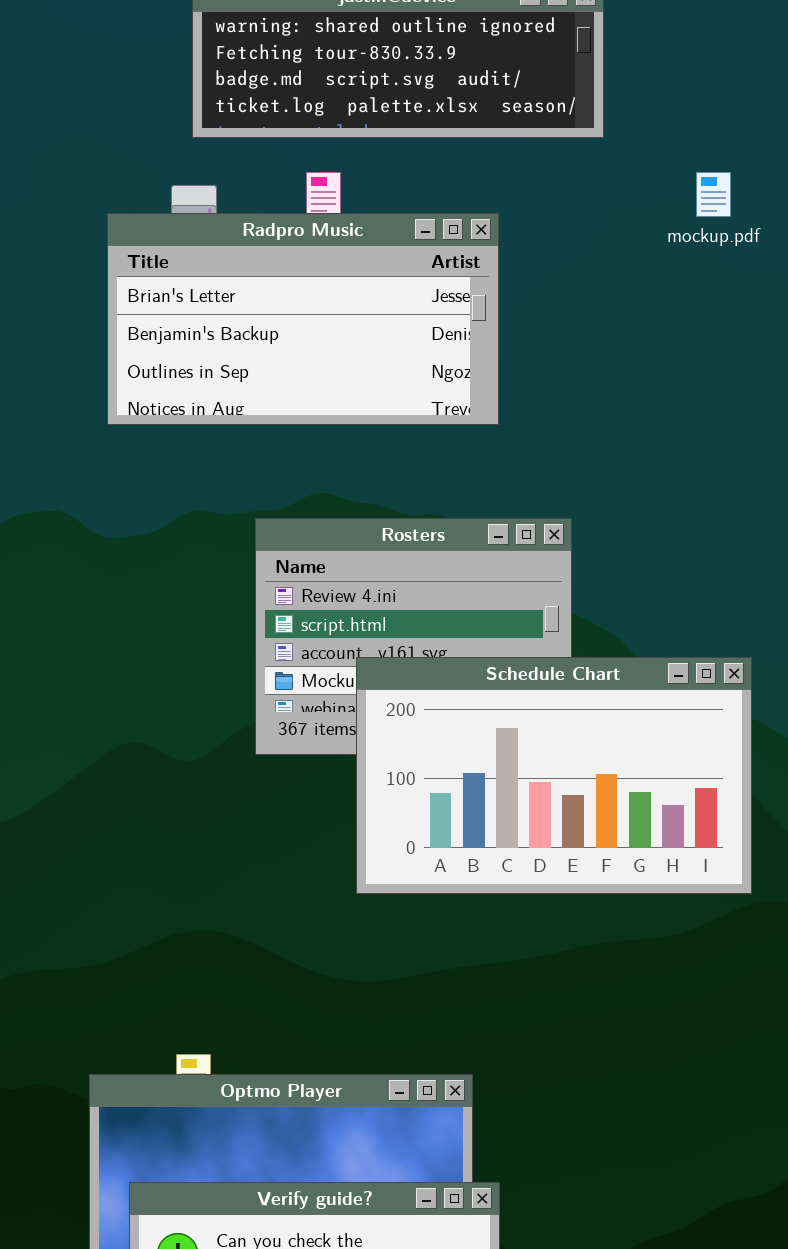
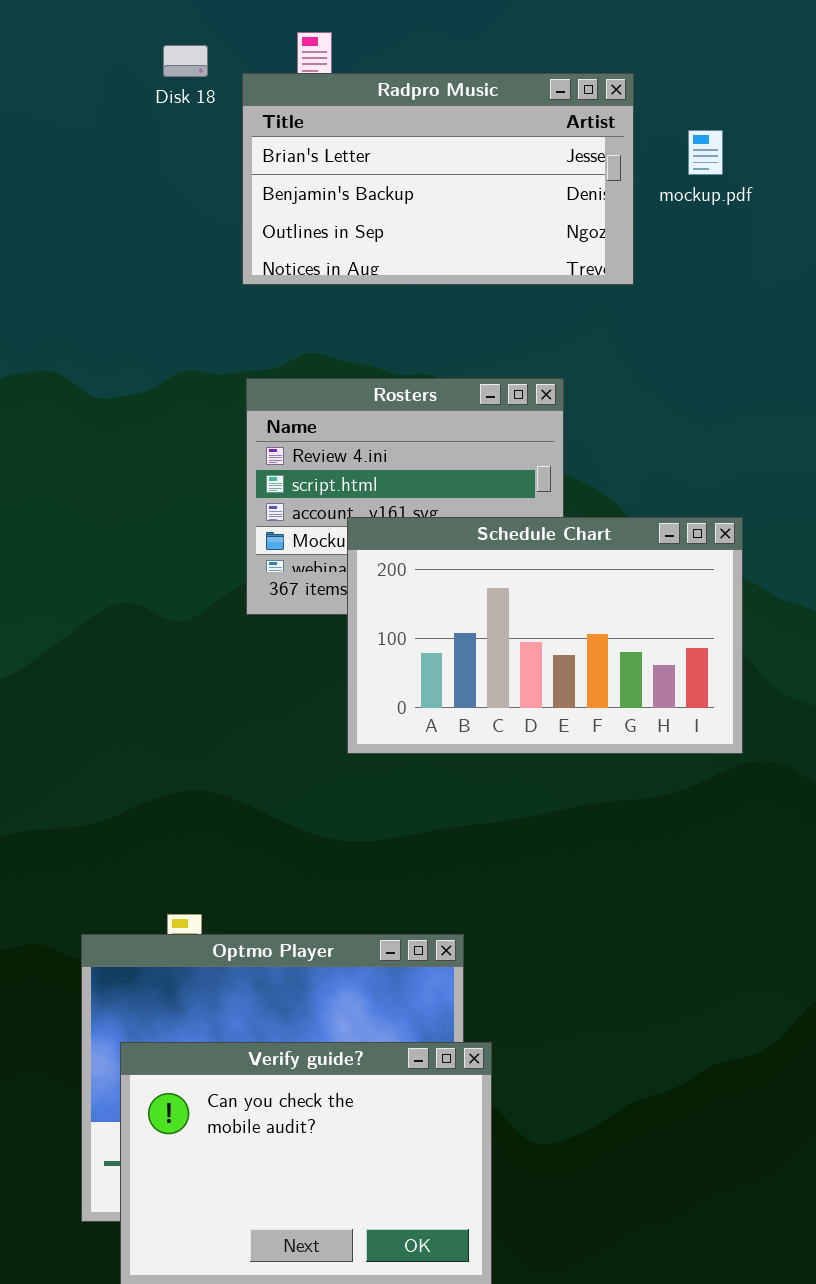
mockup.pdf: [696,172,731,217] -> [688,130,723,175], moved
Radpro Music: [107,213,499,425] -> [242,73,634,285], moved

